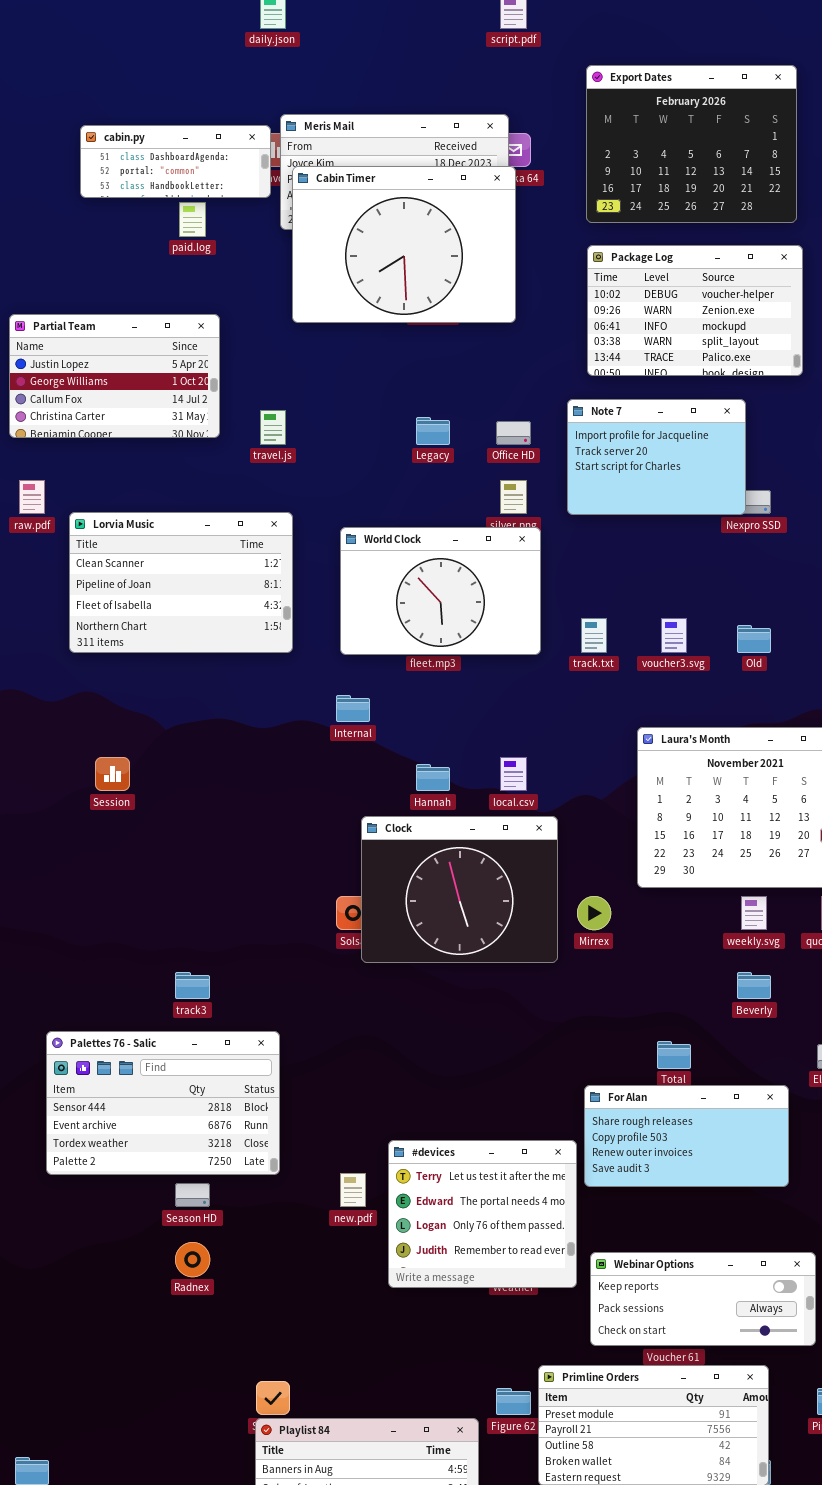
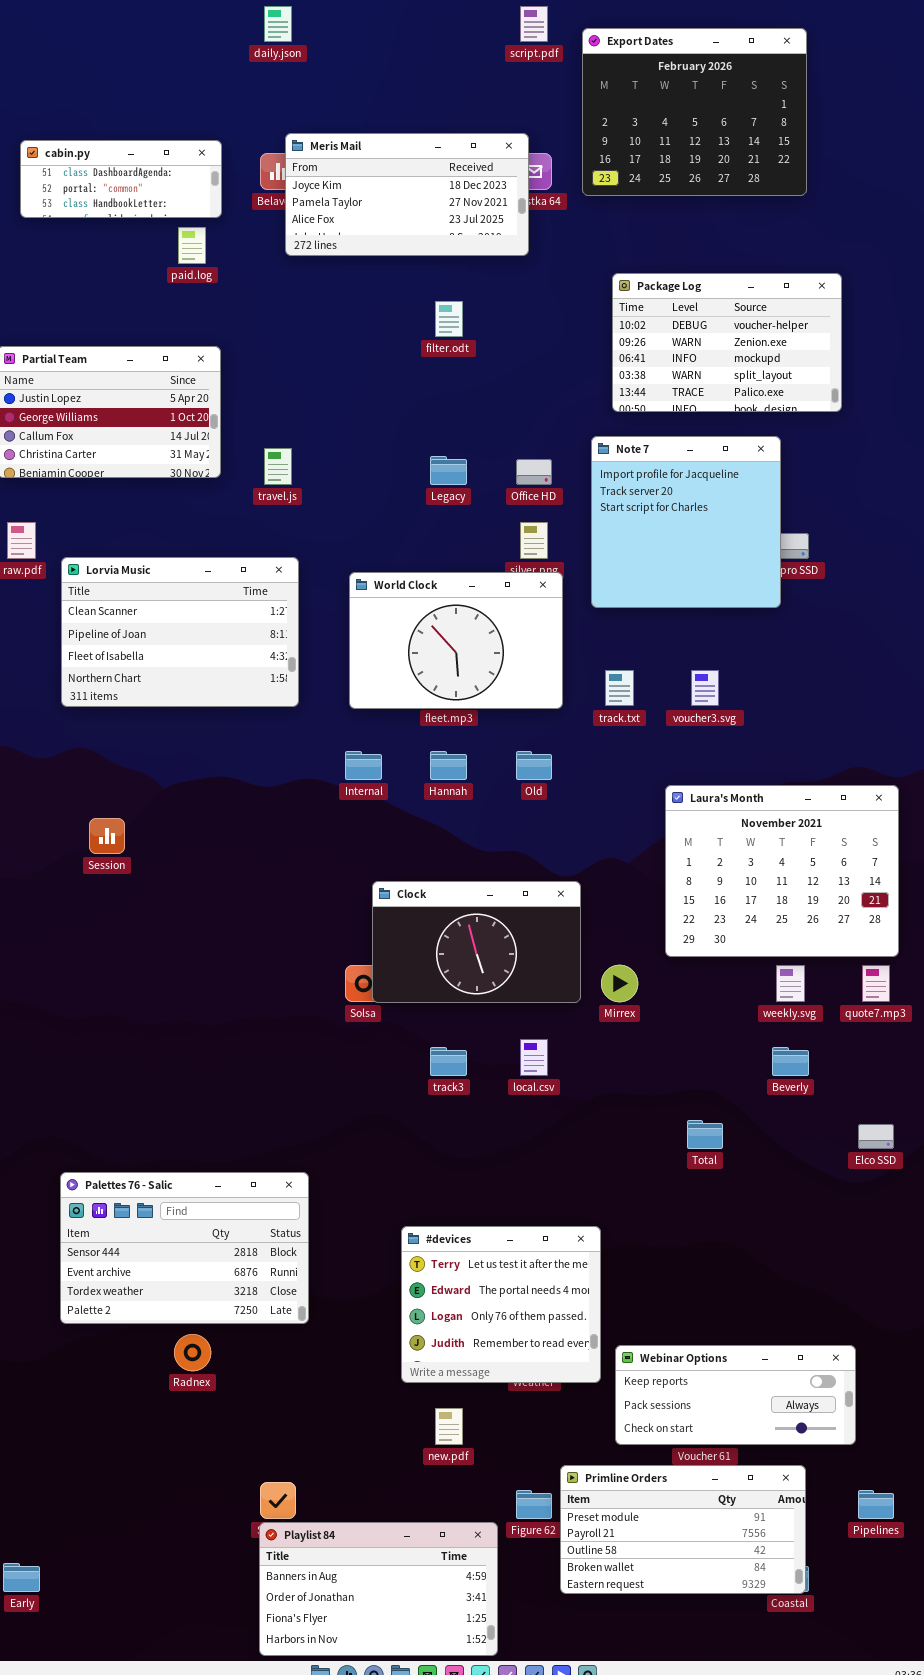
Export Dates: [586,65,797,223] -> [582,28,807,196], moved
cabin.py: [80,125,271,198] -> [20,140,222,218], moved
Cabin Timer: [292,166,516,323] -> none, closed
Note 7: [567,399,746,515] -> [591,436,781,608], resized
Old: [737,625,771,653] -> [516,751,552,780], moved
local.csv: [500,757,527,791] -> [520,1039,548,1076], moved
Hannah: [416,764,450,791] -> [430,751,467,780], moved
Clock: [361,816,558,963] -> [372,881,581,1003], resized
track3: [175,972,210,999] -> [430,1047,467,1076], moved
Palettes 76 - Salic: [46,1031,280,1175] -> [60,1172,309,1324], moved
For Alan: [584,1085,789,1187] -> none, closed
new.pdf: [340,1173,366,1207] -> [435,1408,463,1445], moved

